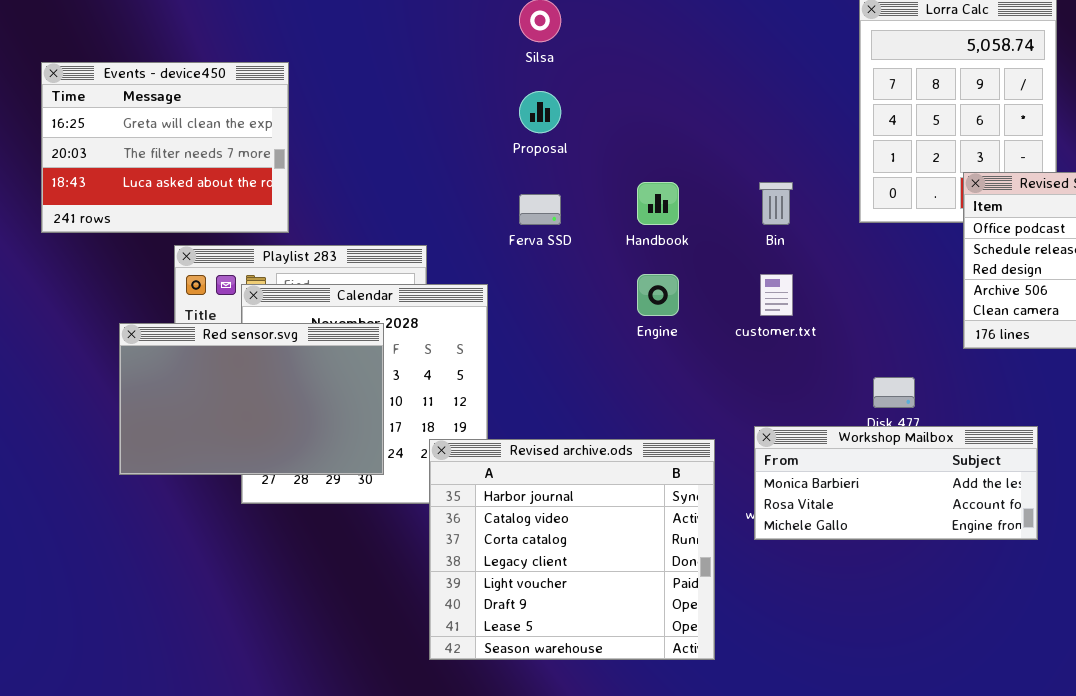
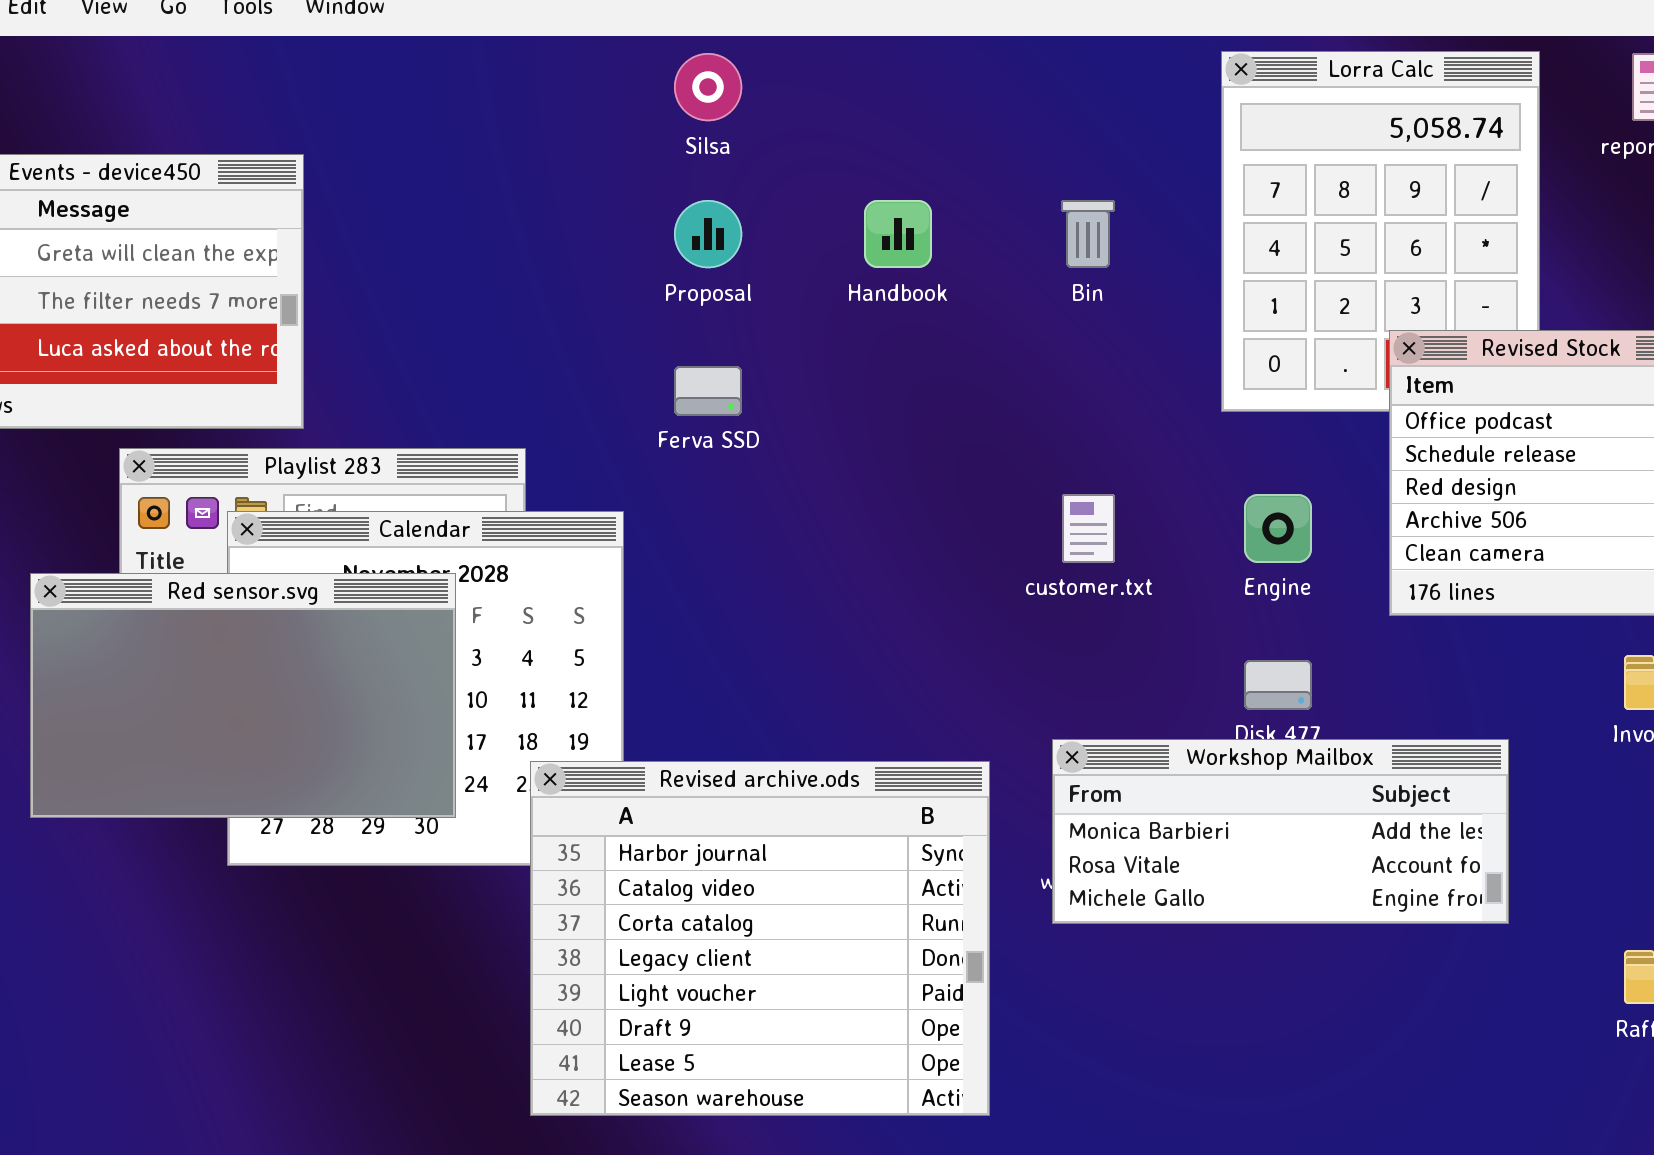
Handbook: [637,182,679,225] -> [864,200,932,268], moved
Bin: [759,182,793,225] -> [1061,200,1115,268], moved
Engine: [637,274,679,316] -> [1244,494,1312,563], moved

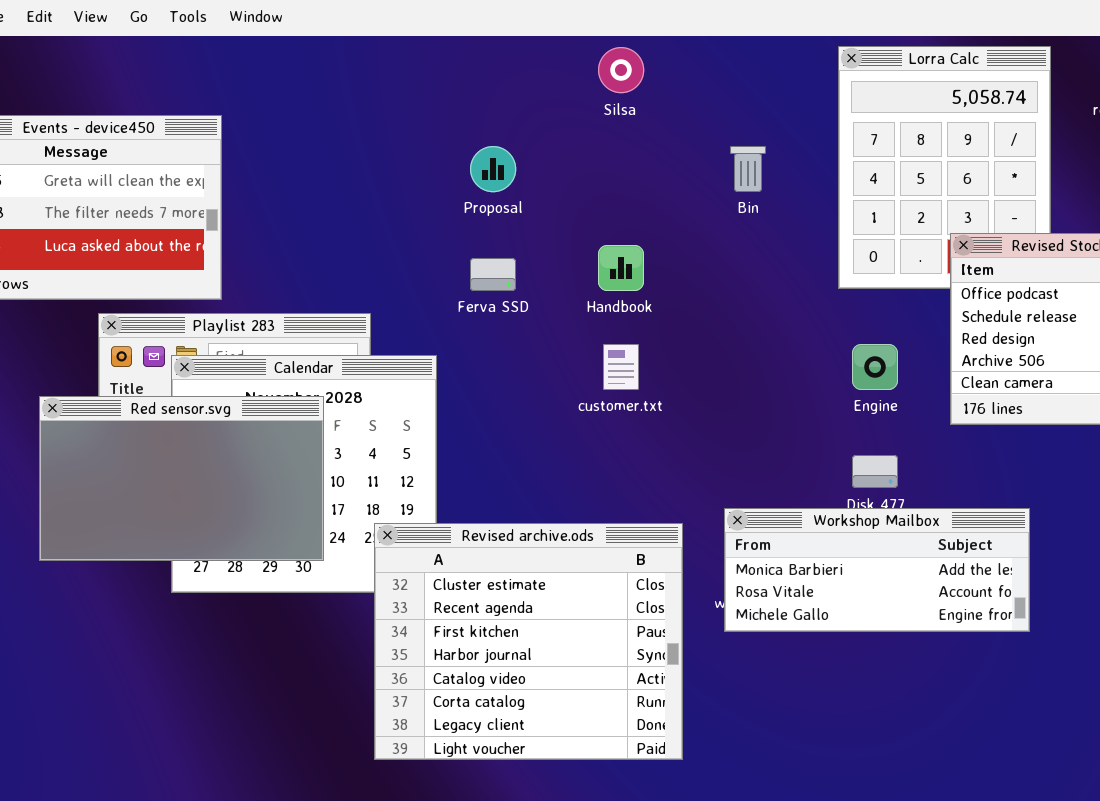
Silsa: [674,53,742,121] -> [598,47,644,93], moved
Handbook: [864,200,932,268] -> [598,245,644,291], moved
customer.txt: [1062,494,1115,563] -> [603,344,639,390], moved
Revised archive.ods: [530,761,990,1116] -> [374,523,683,760], scrolled up 3 rows

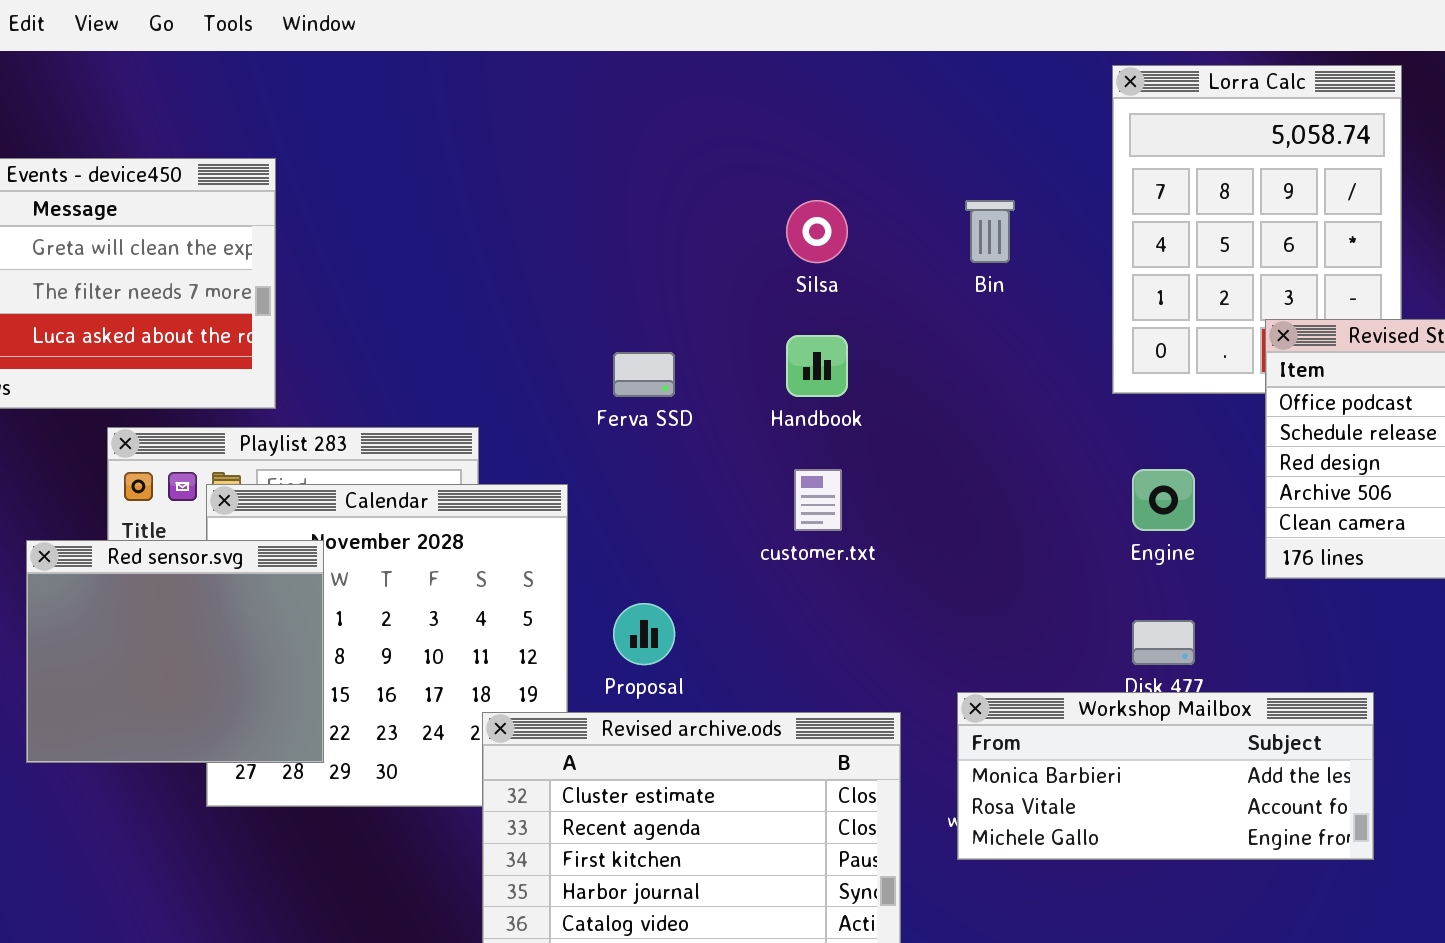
Silsa: [598,47,644,93] -> [786,200,848,263], moved
Proposal: [470,146,516,192] -> [613,603,675,665], moved
Red sensor.svg: [39,396,324,561] -> [26,540,324,763], resized

